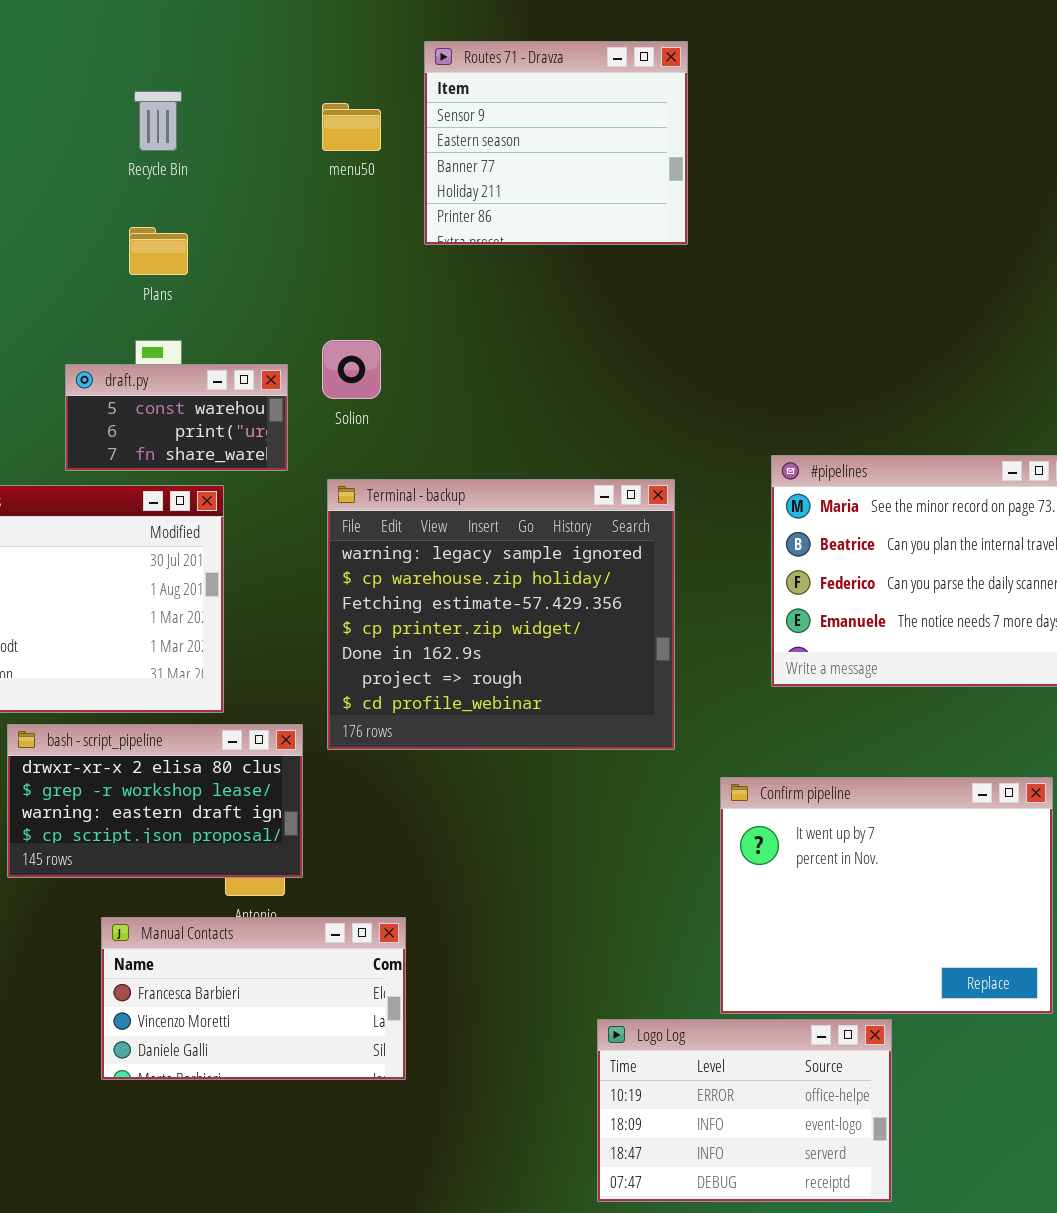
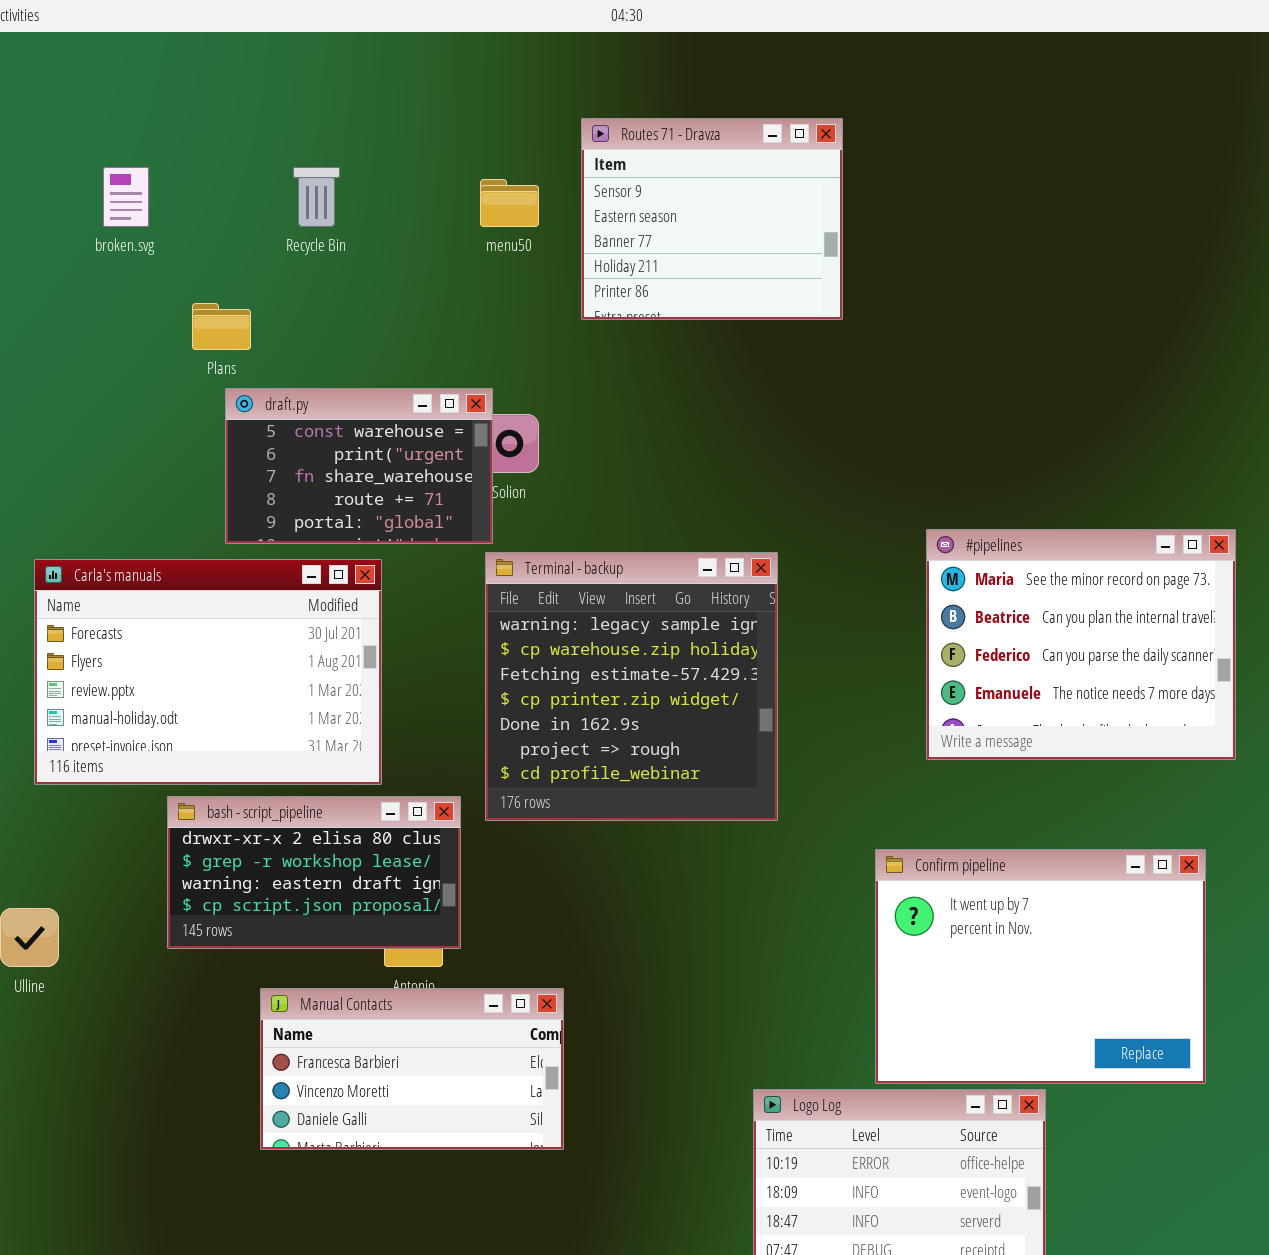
Plans: [129,227,188,275] -> [192,303,251,350], moved
draft.py: [65,364,288,471] -> [225,388,493,544], resized
Terminal - backup: [327,479,675,750] -> [485,552,778,821], resized

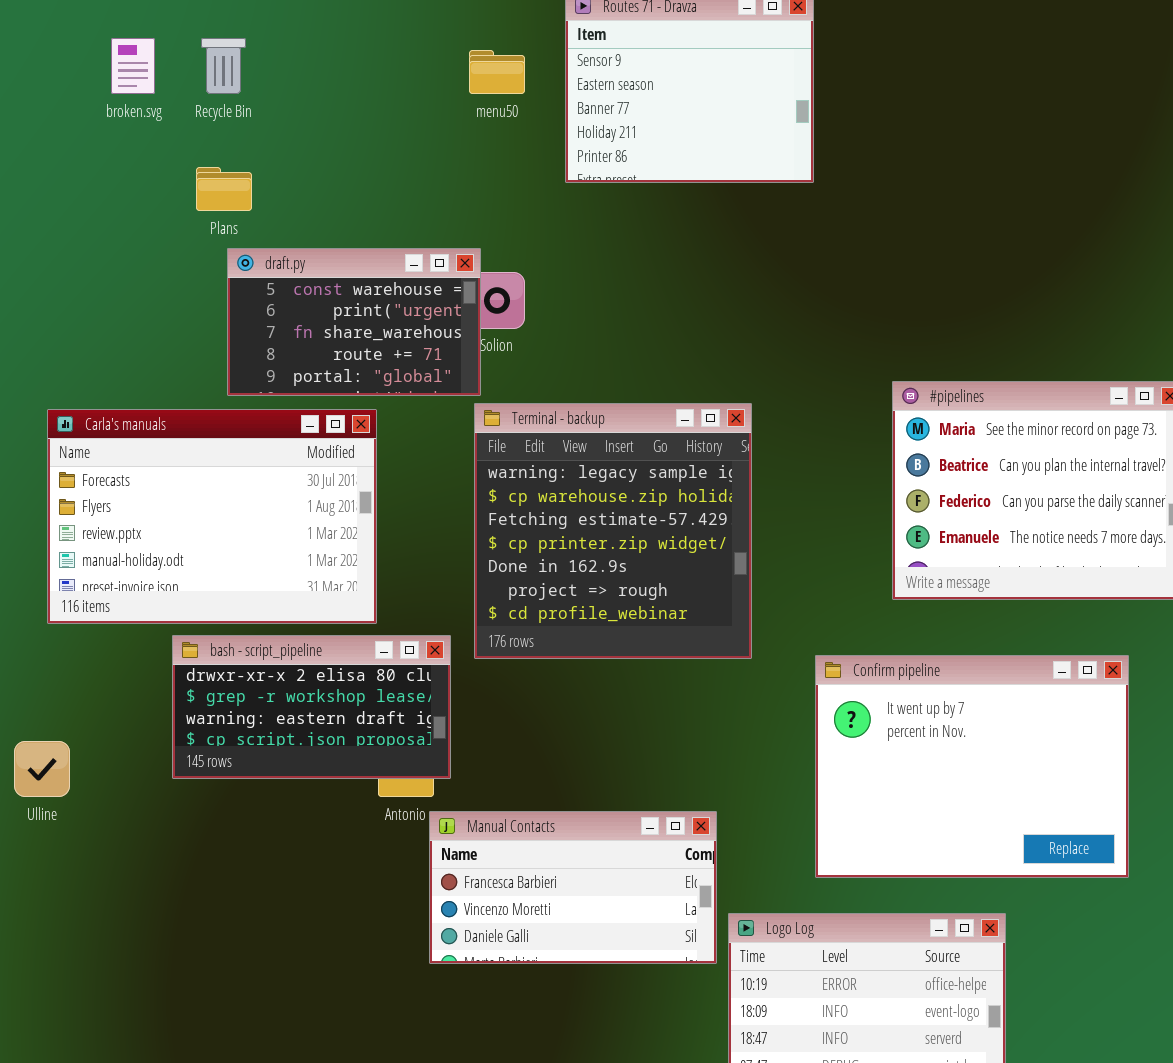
Recycle Bin: [293,167,340,227] -> [201,38,246,94], moved
Confirm pipeline: [875,849,1206,1084] -> [815,655,1129,878], moved
Manual Contacts: [260,988,564,1150] -> [429,811,717,964], moved

